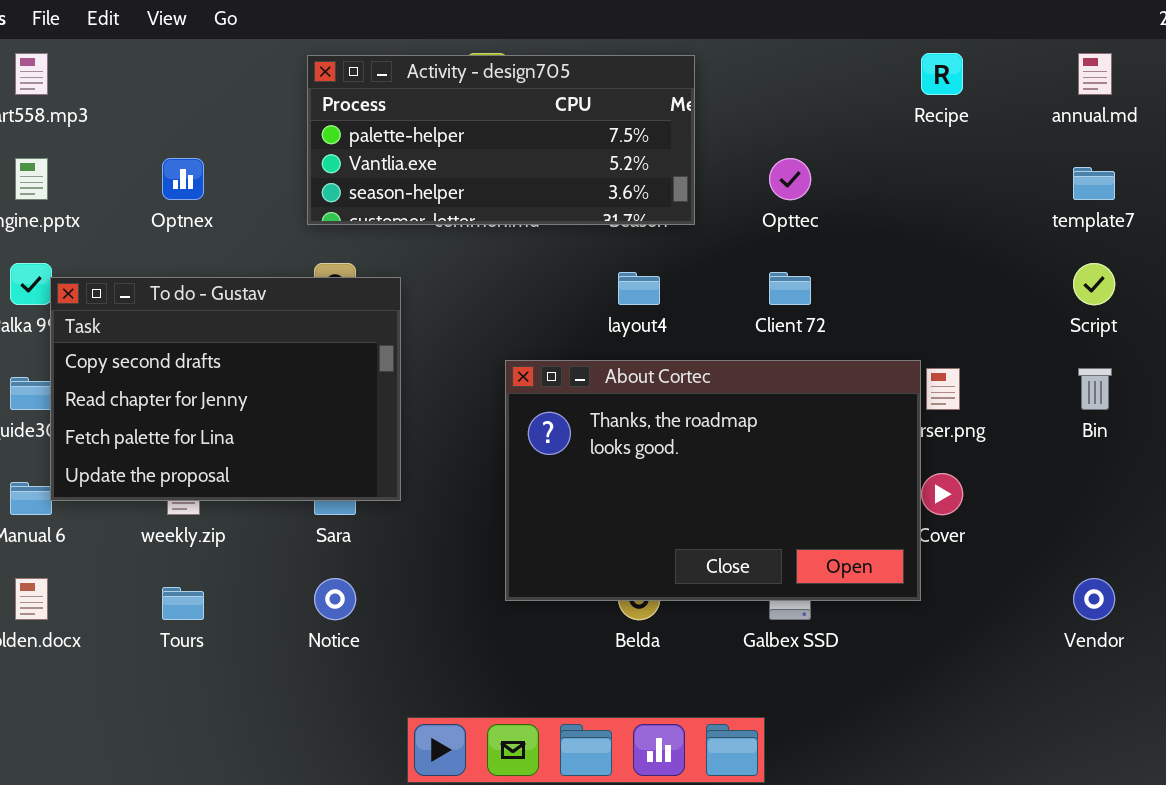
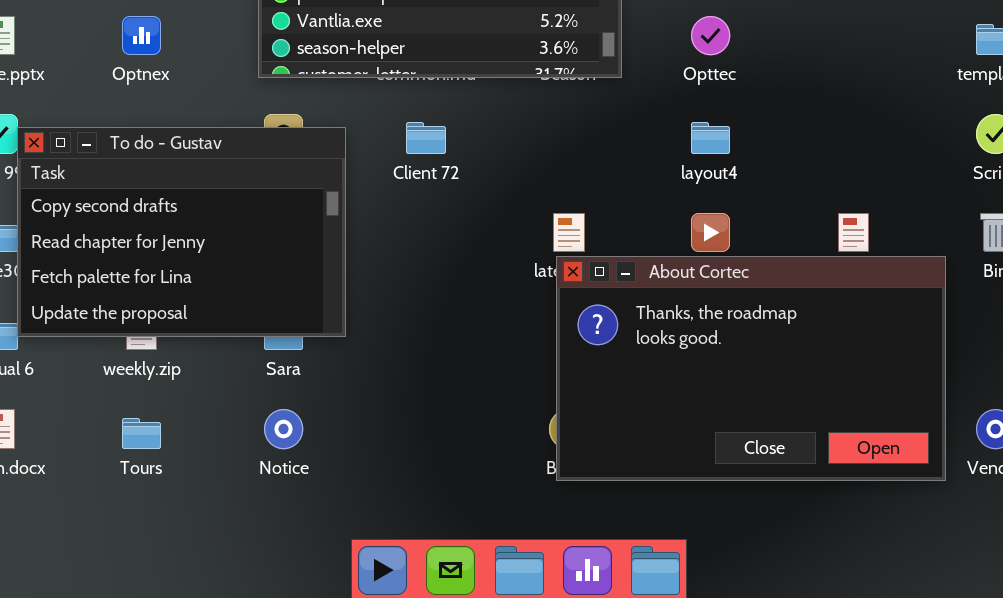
layout4: [618,272,660,305] -> [691,122,730,154], moved
Client 72: [769,272,811,305] -> [406,122,446,154], moved
About Cortec: [505,360,921,601] -> [556,256,946,481], moved

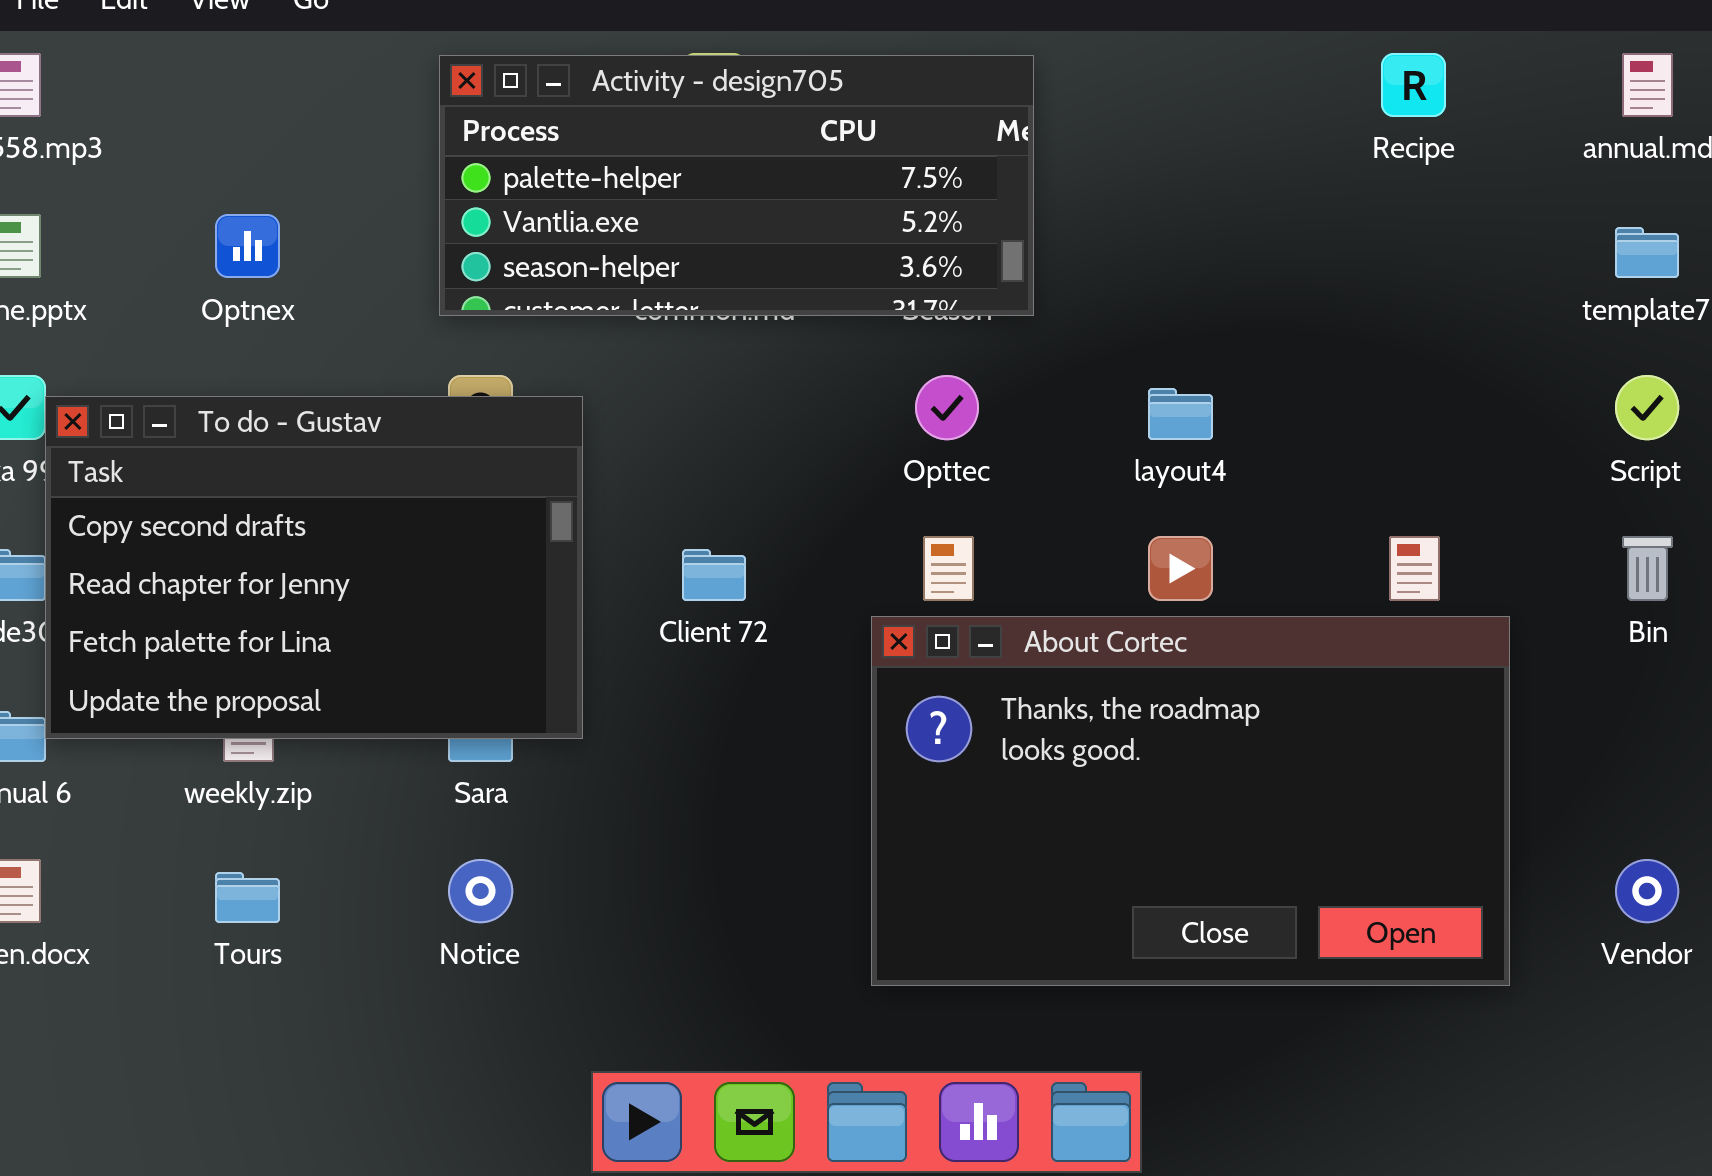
Opttec: [691,16,730,55] -> [915,375,979,440], moved
Client 72: [406,122,446,154] -> [682,549,746,601], moved
About Cortec: [556,256,946,481] -> [871,616,1510,986], moved

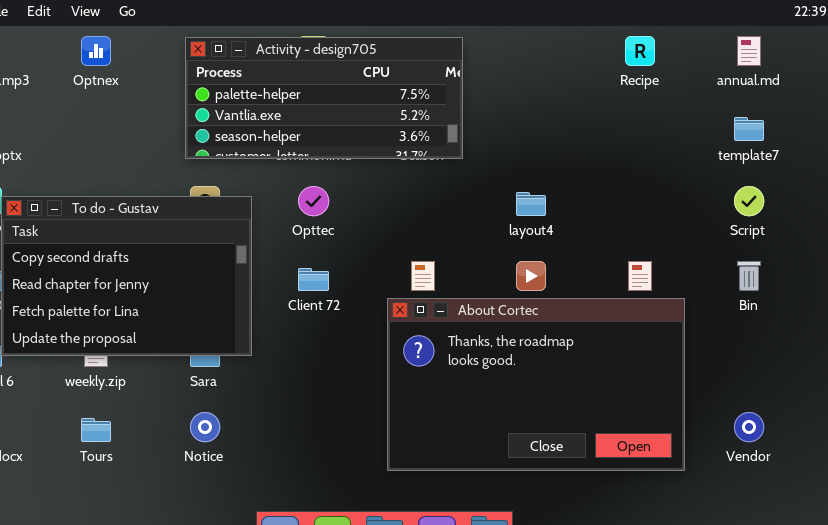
Optnex: [215,214,280,278] -> [81,36,111,66], moved
Opttec: [915,375,979,440] -> [298,186,329,216], moved

